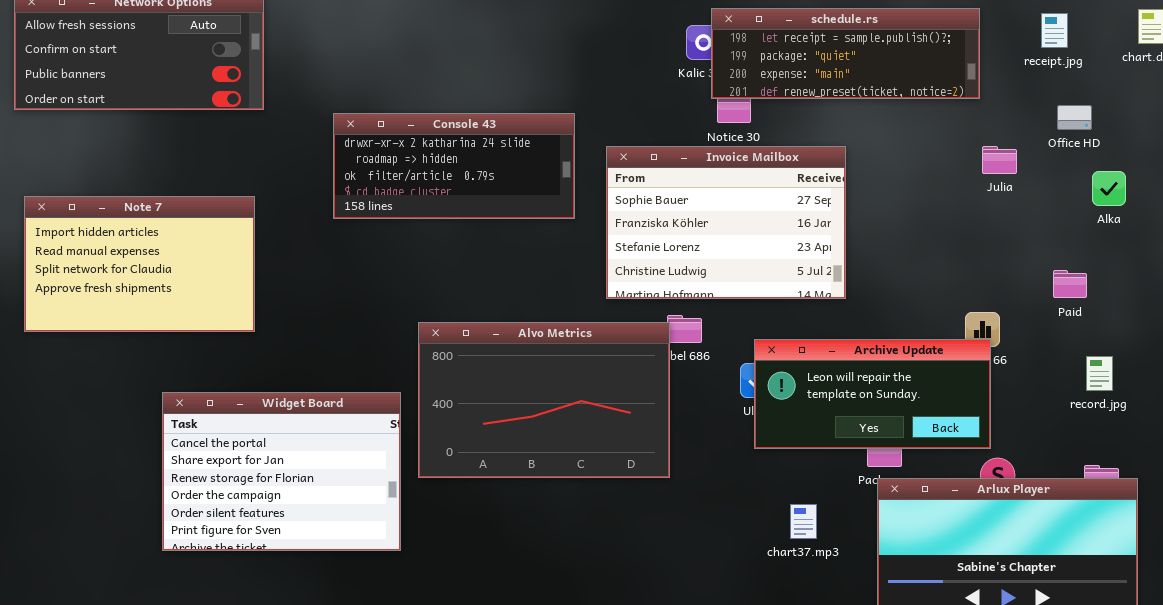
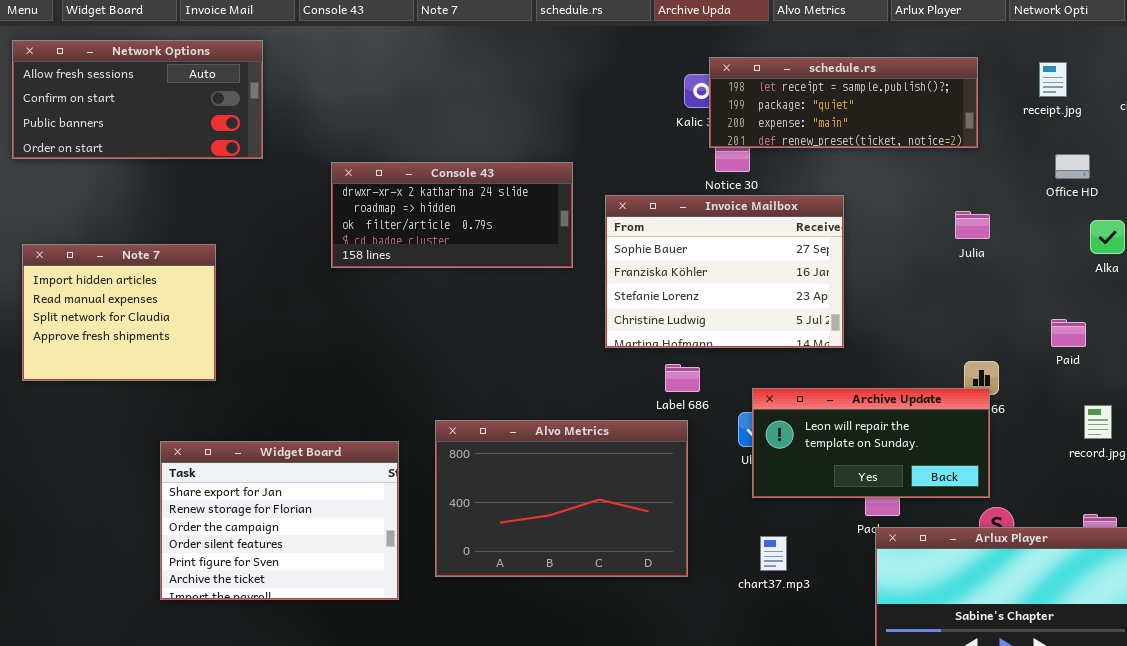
Julia: [982,146,1017,174] -> [955,211,990,239], moved
Note 7: [24,196,255,332] -> [22,244,216,381], resized
Alvo Metrics: [418,322,670,478] -> [435,420,688,577], moved
Widget Board: [162,392,401,551] -> [160,441,399,600], scrolled down 1 row
chart37.mp3: [790,504,817,539] -> [760,536,787,571], moved

